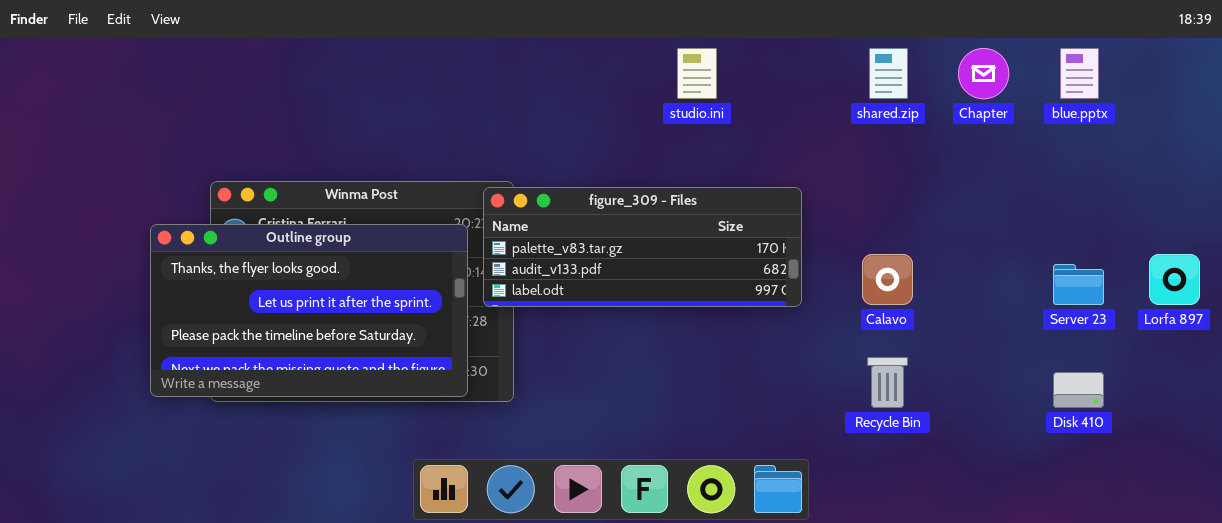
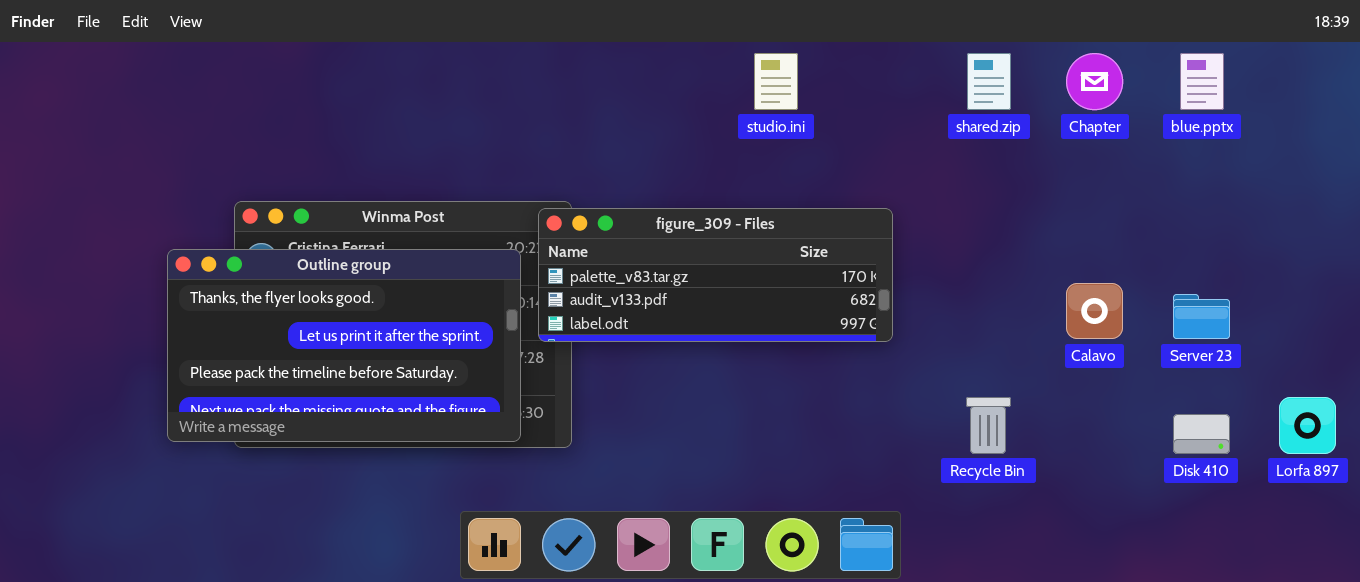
Calavo: [862,254,913,305] -> [1066,283,1123,339], moved
Lorfa 897: [1149,254,1200,305] -> [1279,397,1336,454], moved

